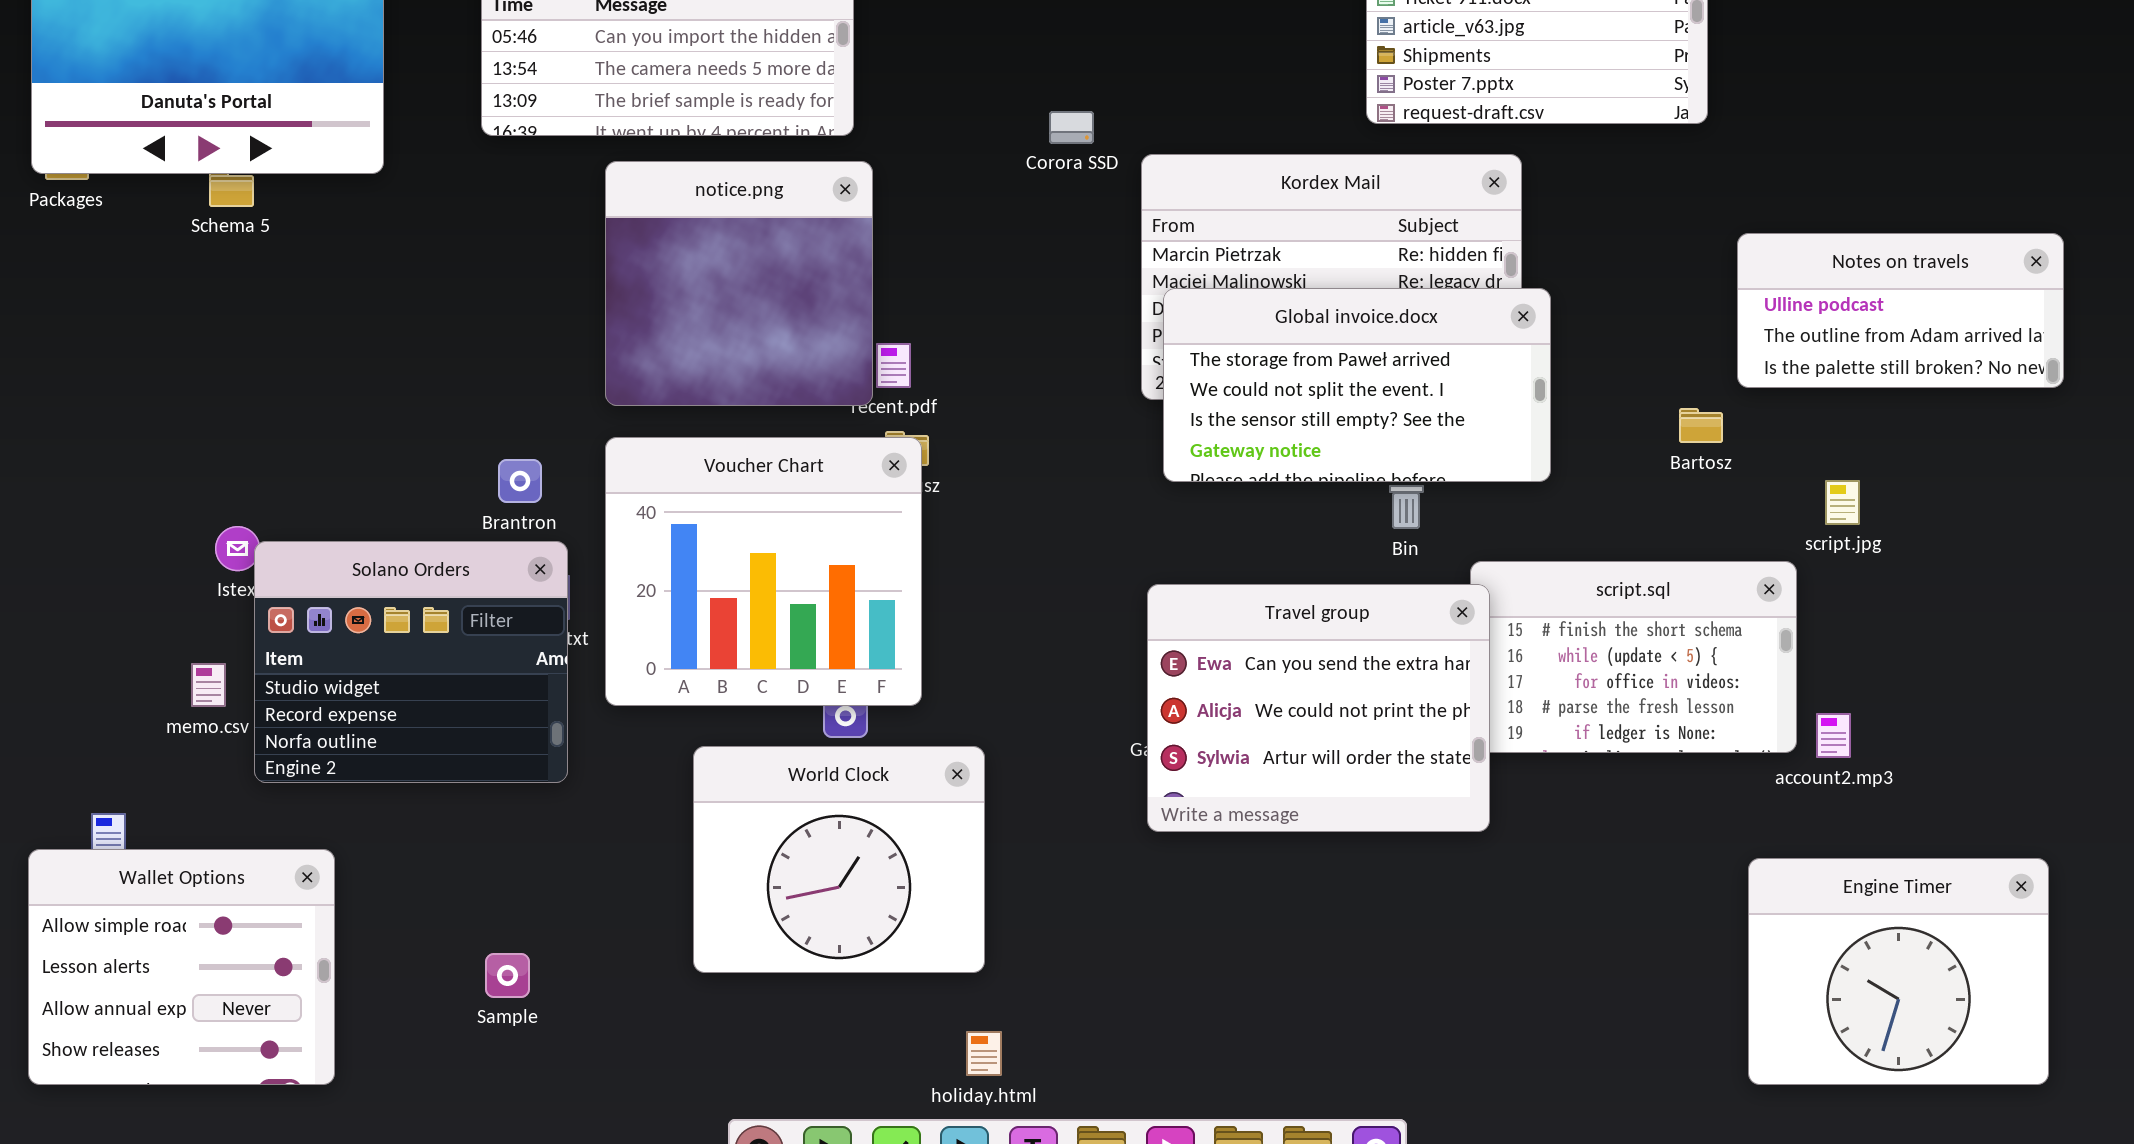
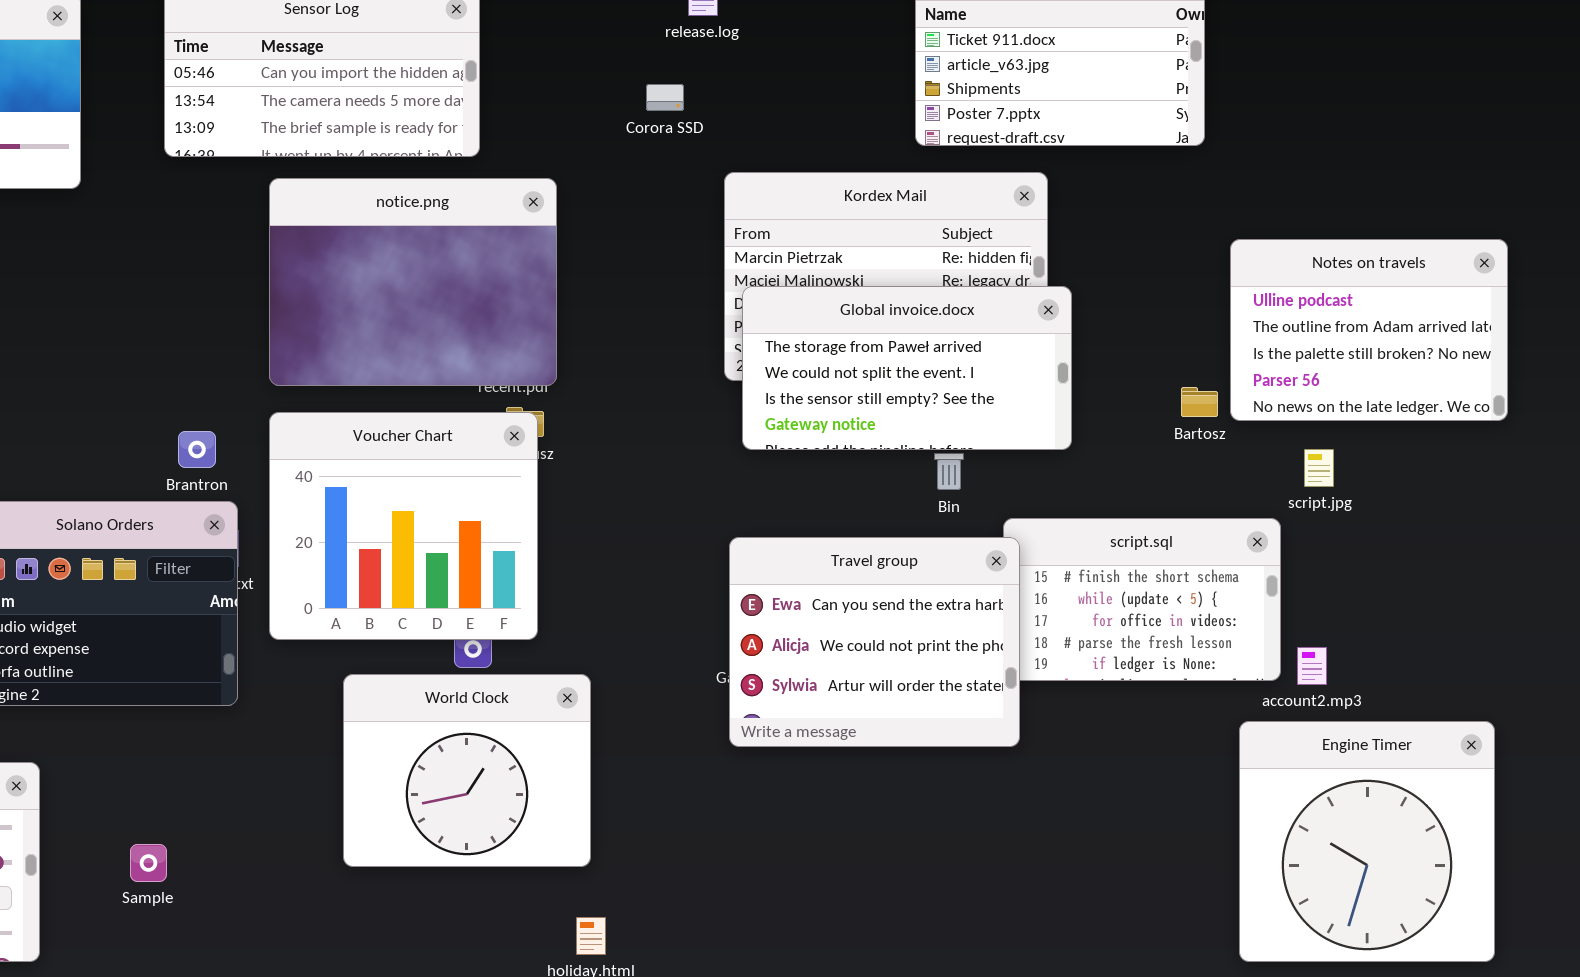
Corora SSD: [1049,111,1094,144] -> [646,84,684,111], moved
notice.png: [605,161,873,406] -> [269,178,557,386], resized
Notes on travels: [1737,233,2064,388] -> [1230,239,1508,421], resized
Engine Timer: [1748,858,2049,1085] -> [1239,721,1495,962], resized
Sample: [485,953,530,998] -> [130,844,167,882], moved

